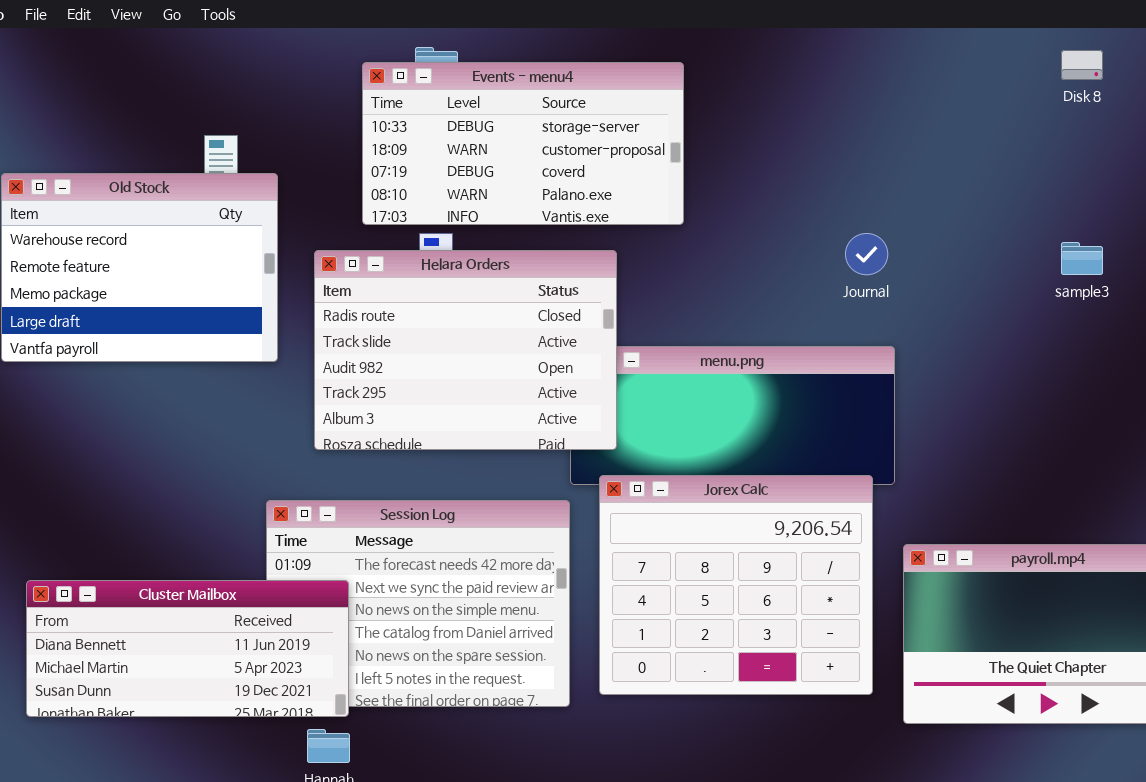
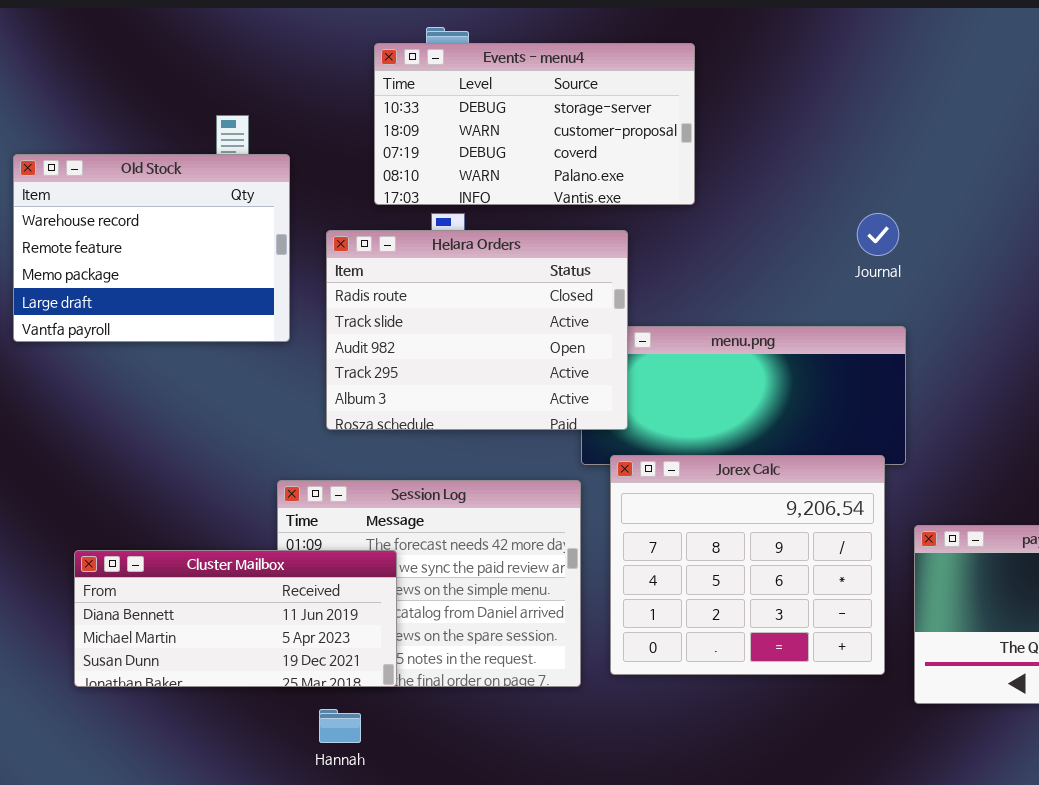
Cluster Mailbox: [26,580,349,717] -> [74,550,397,687], moved

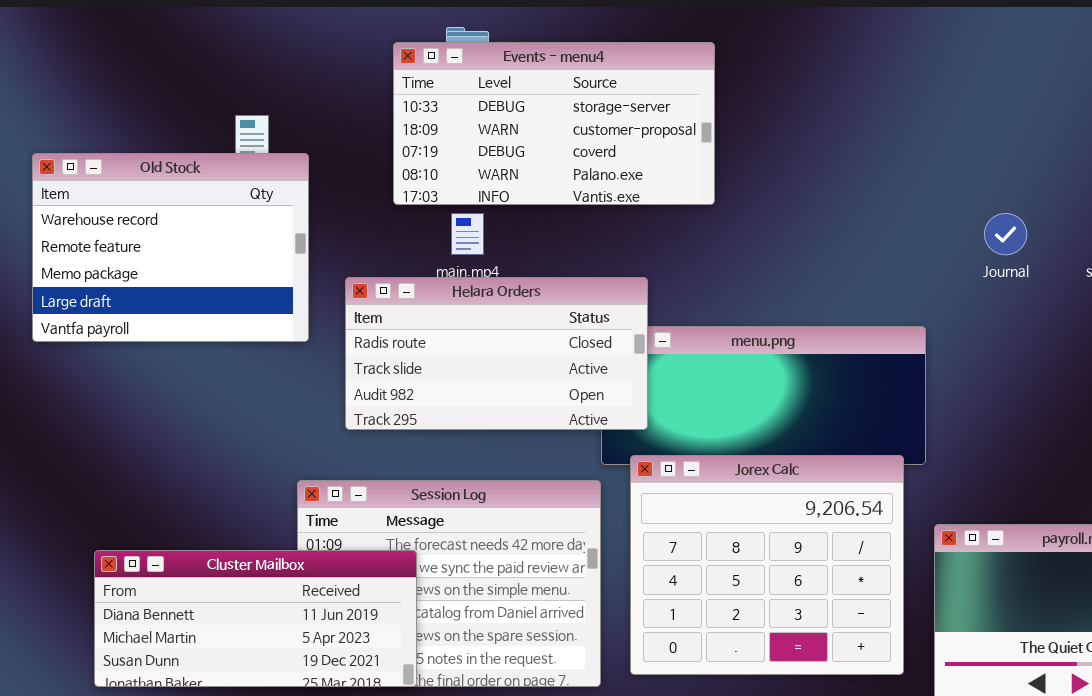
Journal: [857,213,899,256] -> [984,213,1027,255], moved
Helara Orders: [326,230,628,430] -> [345,277,648,430], resized

